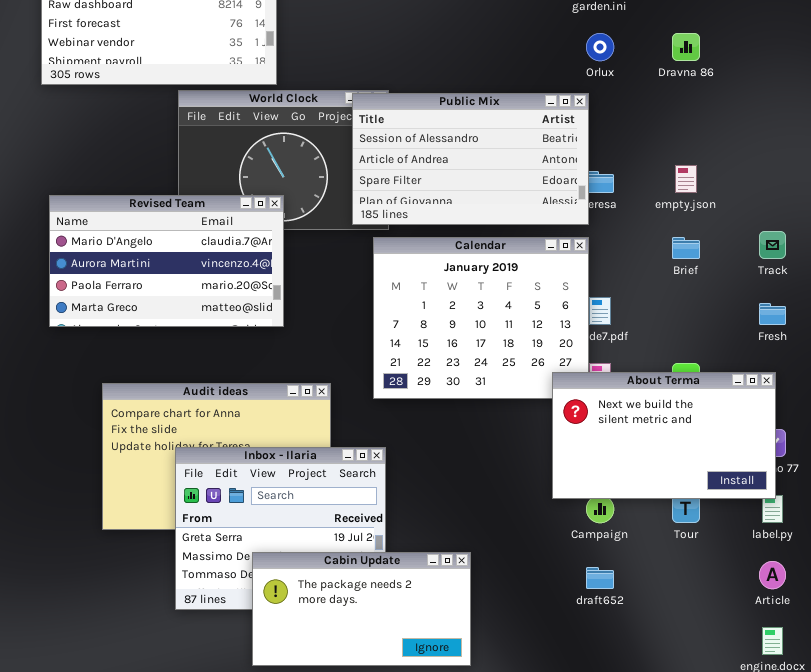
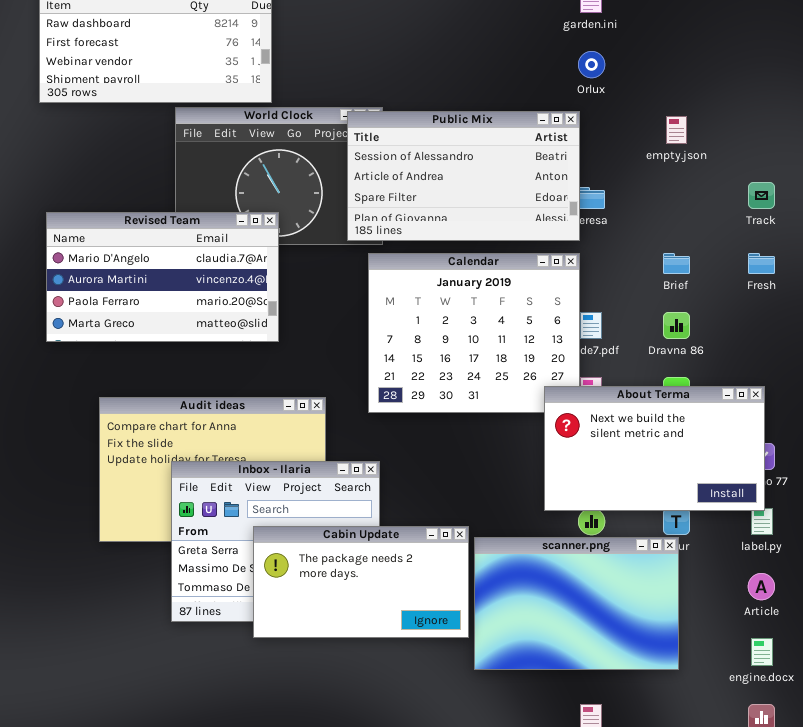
Dravna 86: [672,33,700,61] -> [663,312,690,339], moved
empty.json: [675,165,697,193] -> [666,116,687,144], moved
Track: [759,231,786,259] -> [748,182,775,209], moved
Fresh: [759,303,786,325] -> [748,253,775,274], moved
scanner.png: none -> [474,537,679,670], opened
Cabin Update: [252,552,471,666] -> [253,526,469,638], moved

